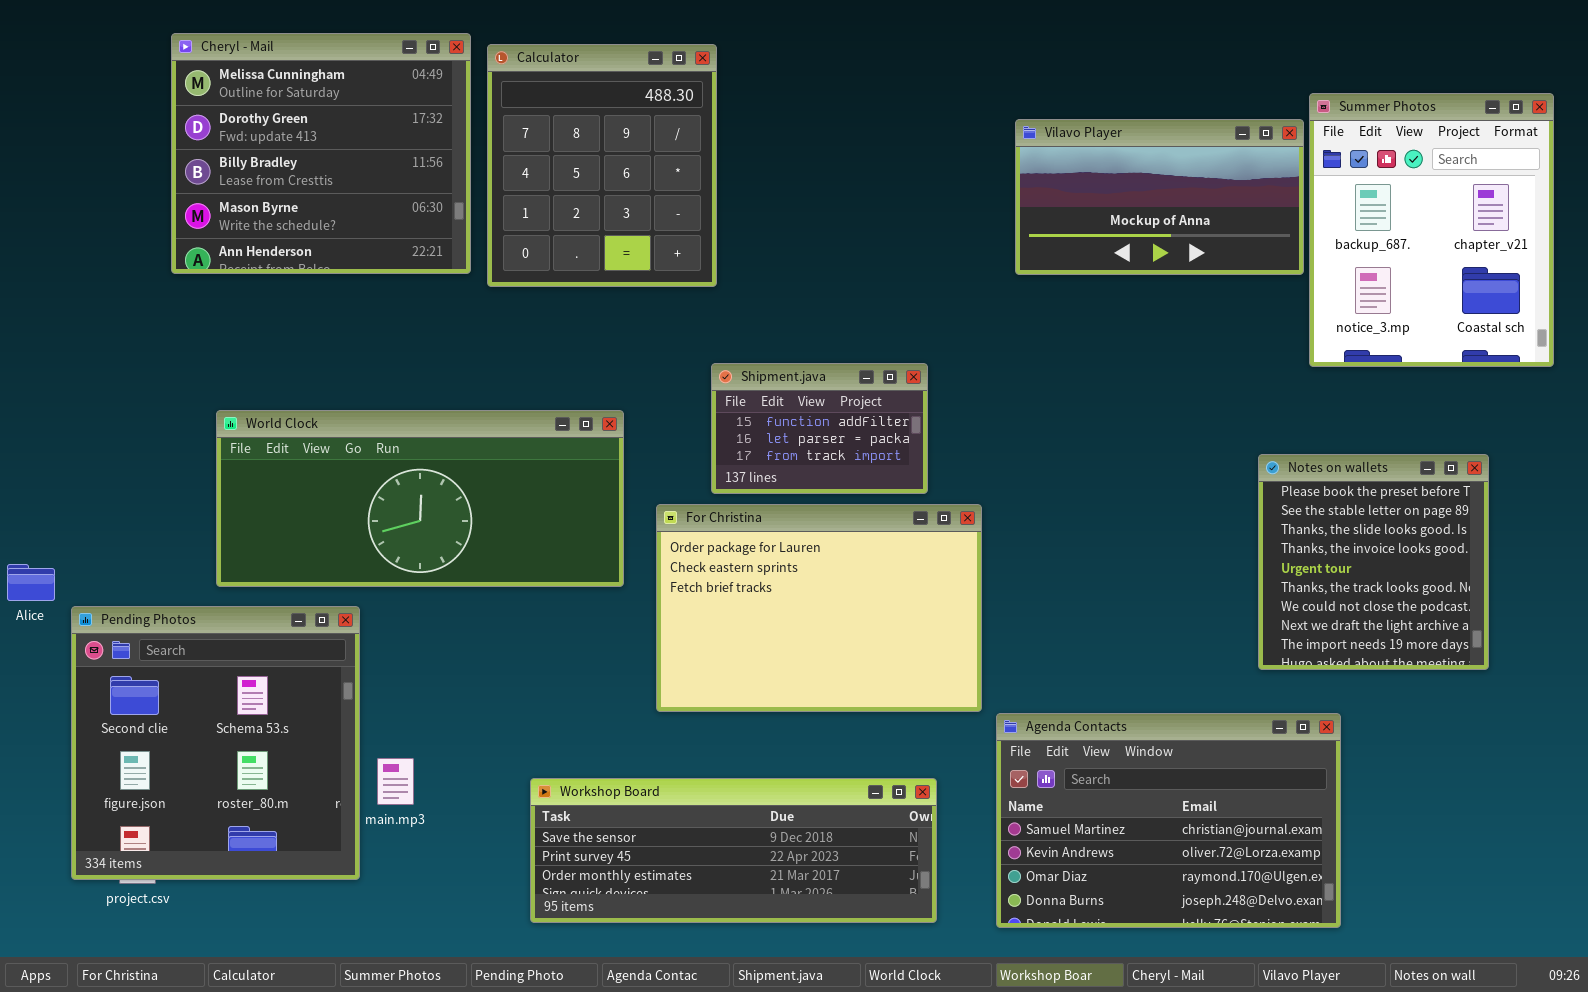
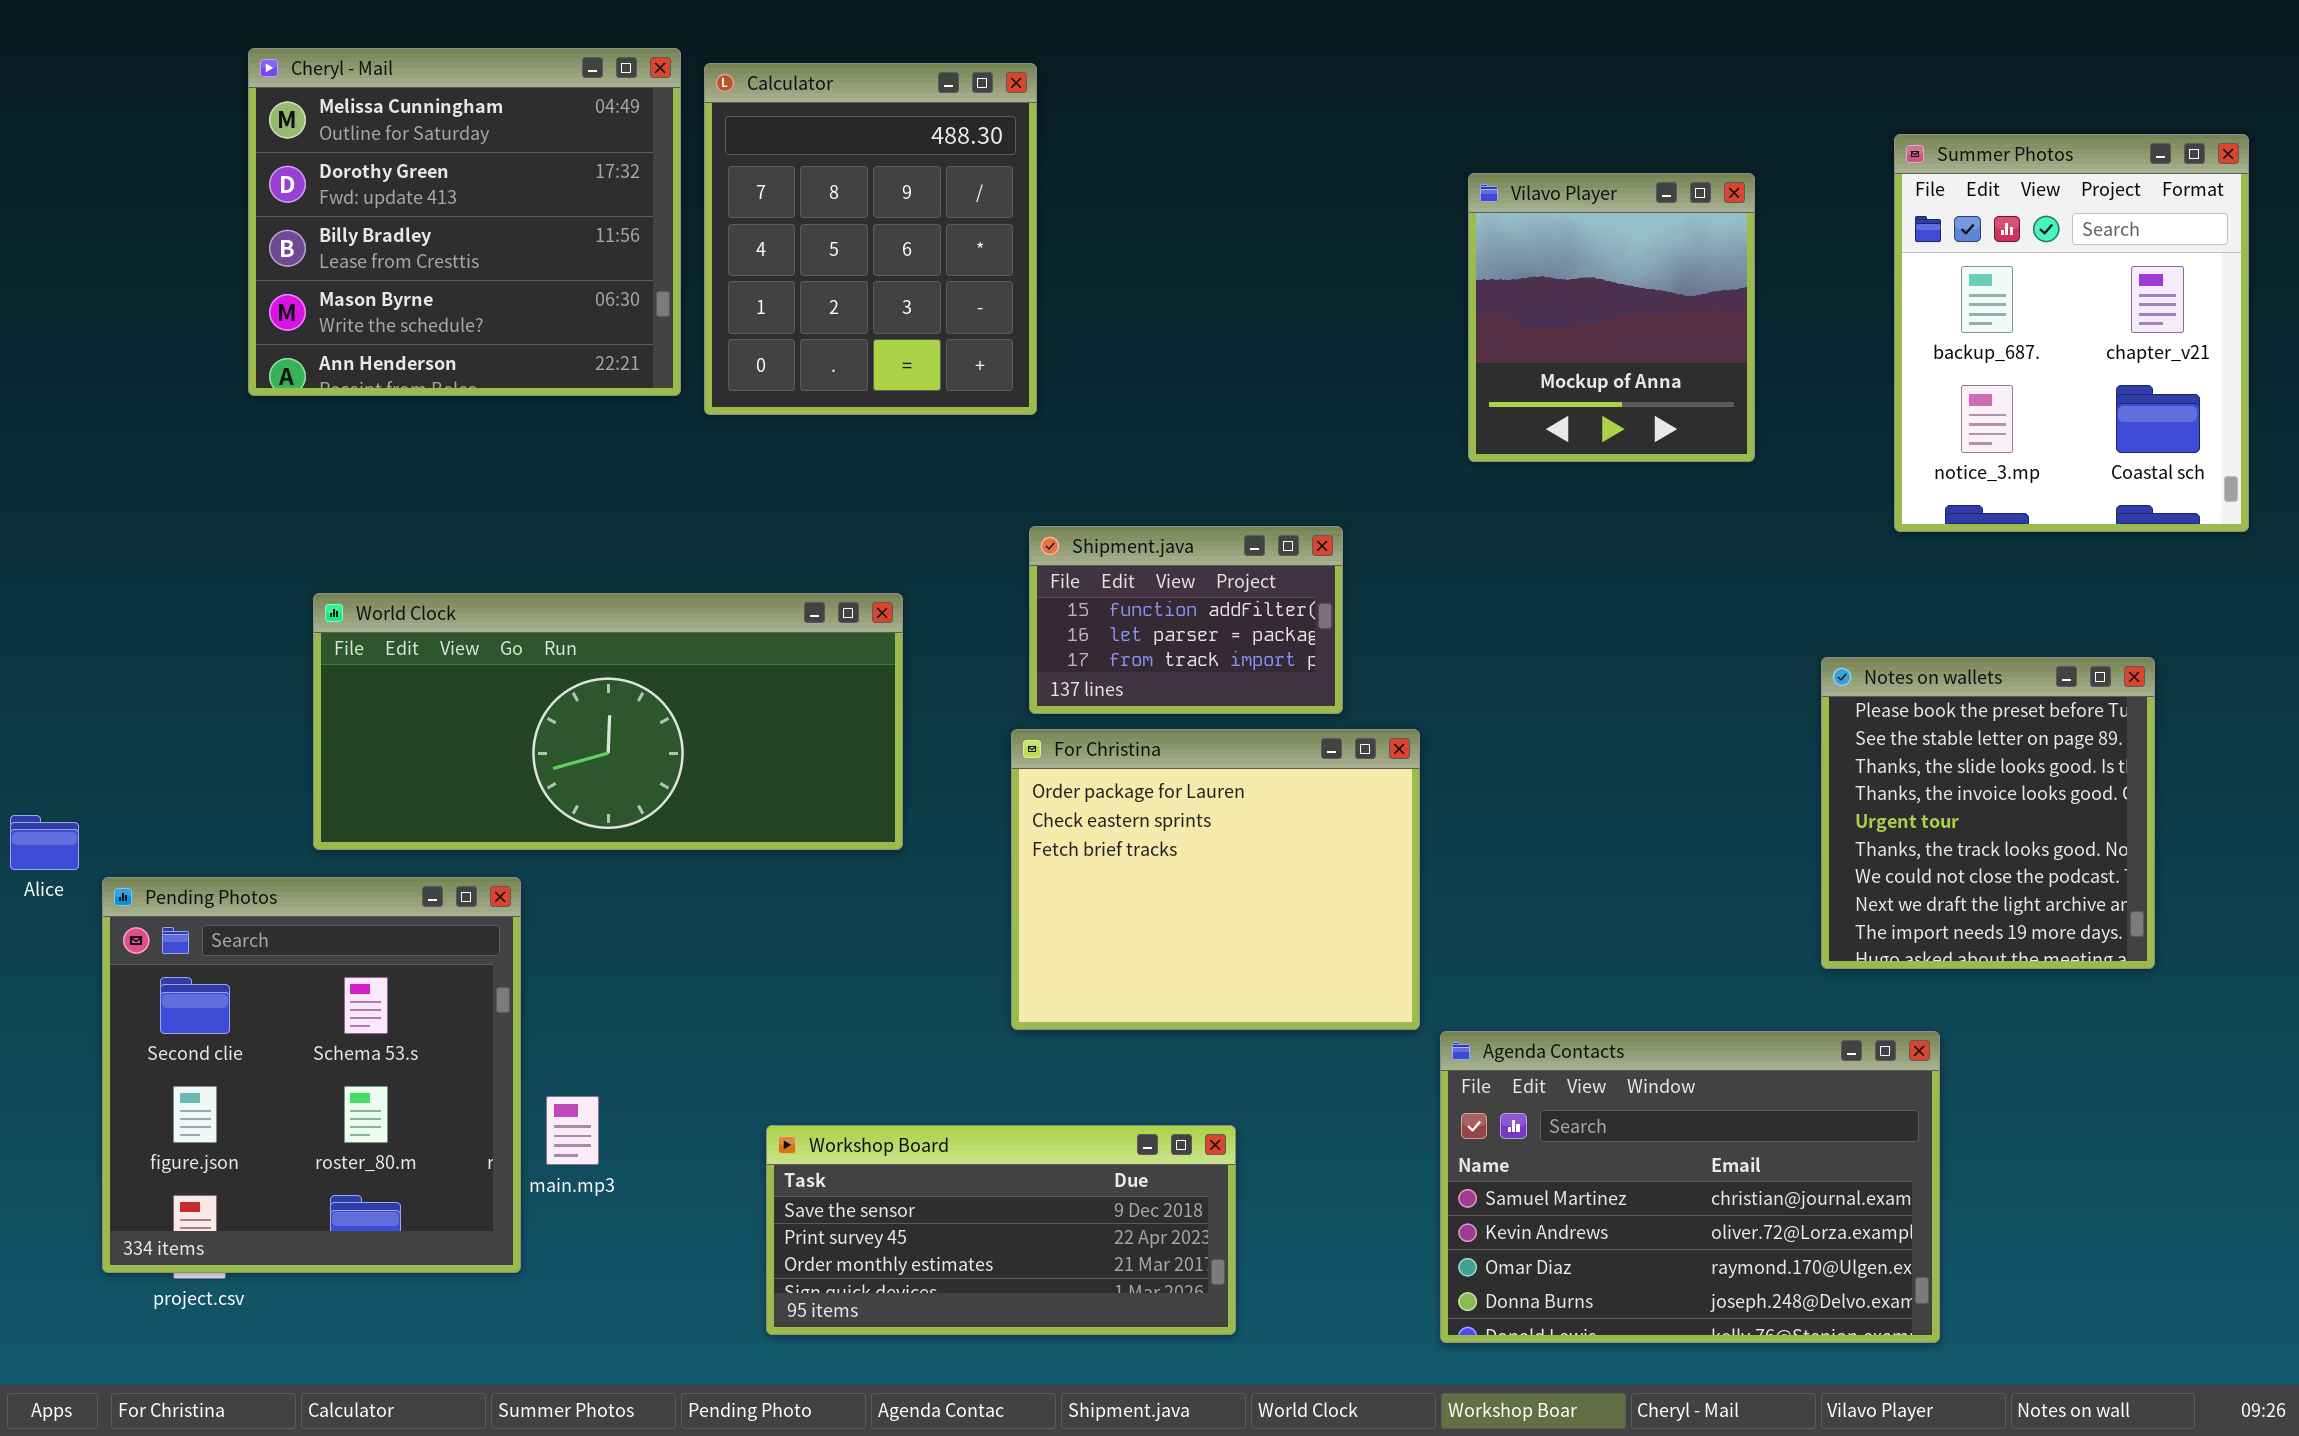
Vilavo Player: [1015,119,1304,275] -> [1468,173,1755,462], resized
For Christina: [656,504,982,712] -> [1011,729,1420,1030], resized
Workshop Board: [530,778,937,923] -> [766,1125,1236,1335], resized

